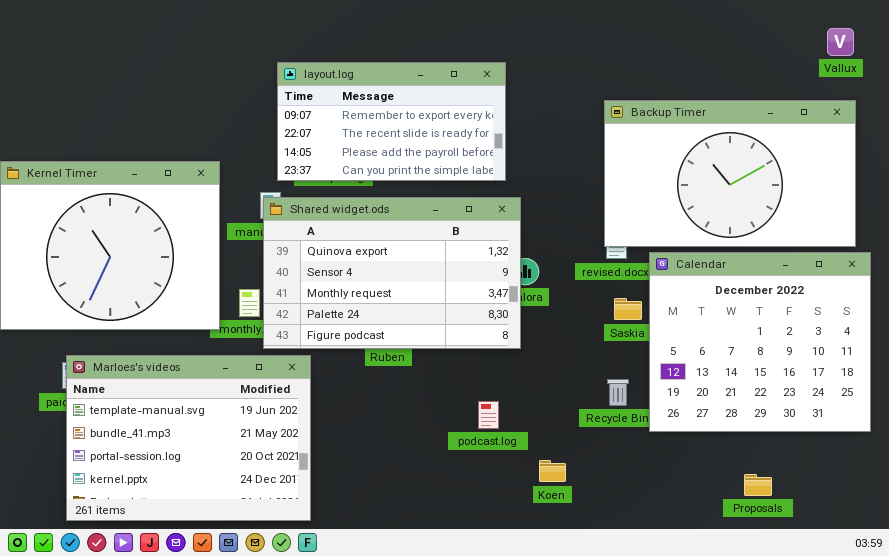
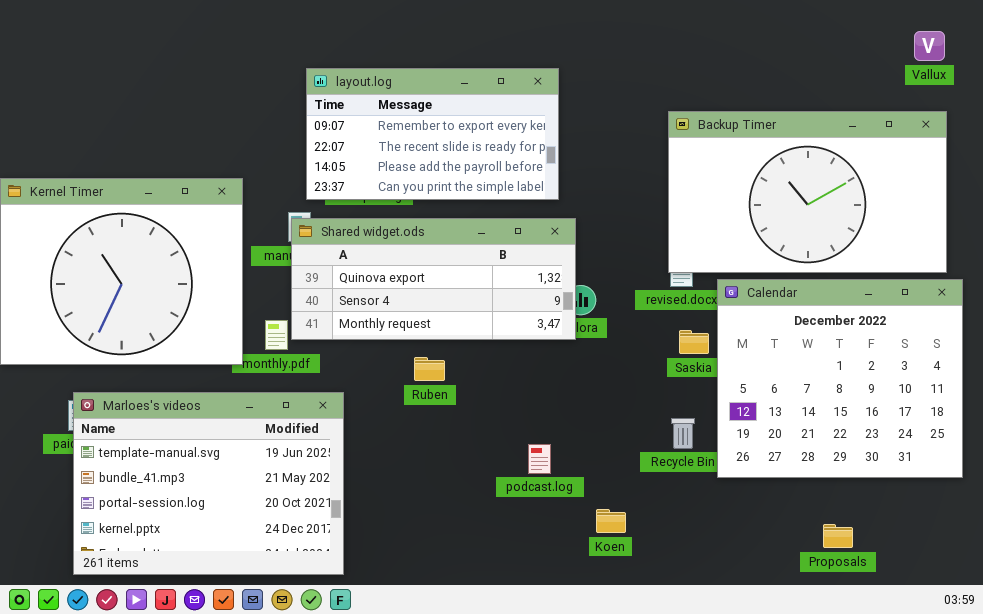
Shared widget.ods: [263,197,521,349] -> [291,218,576,340], resized

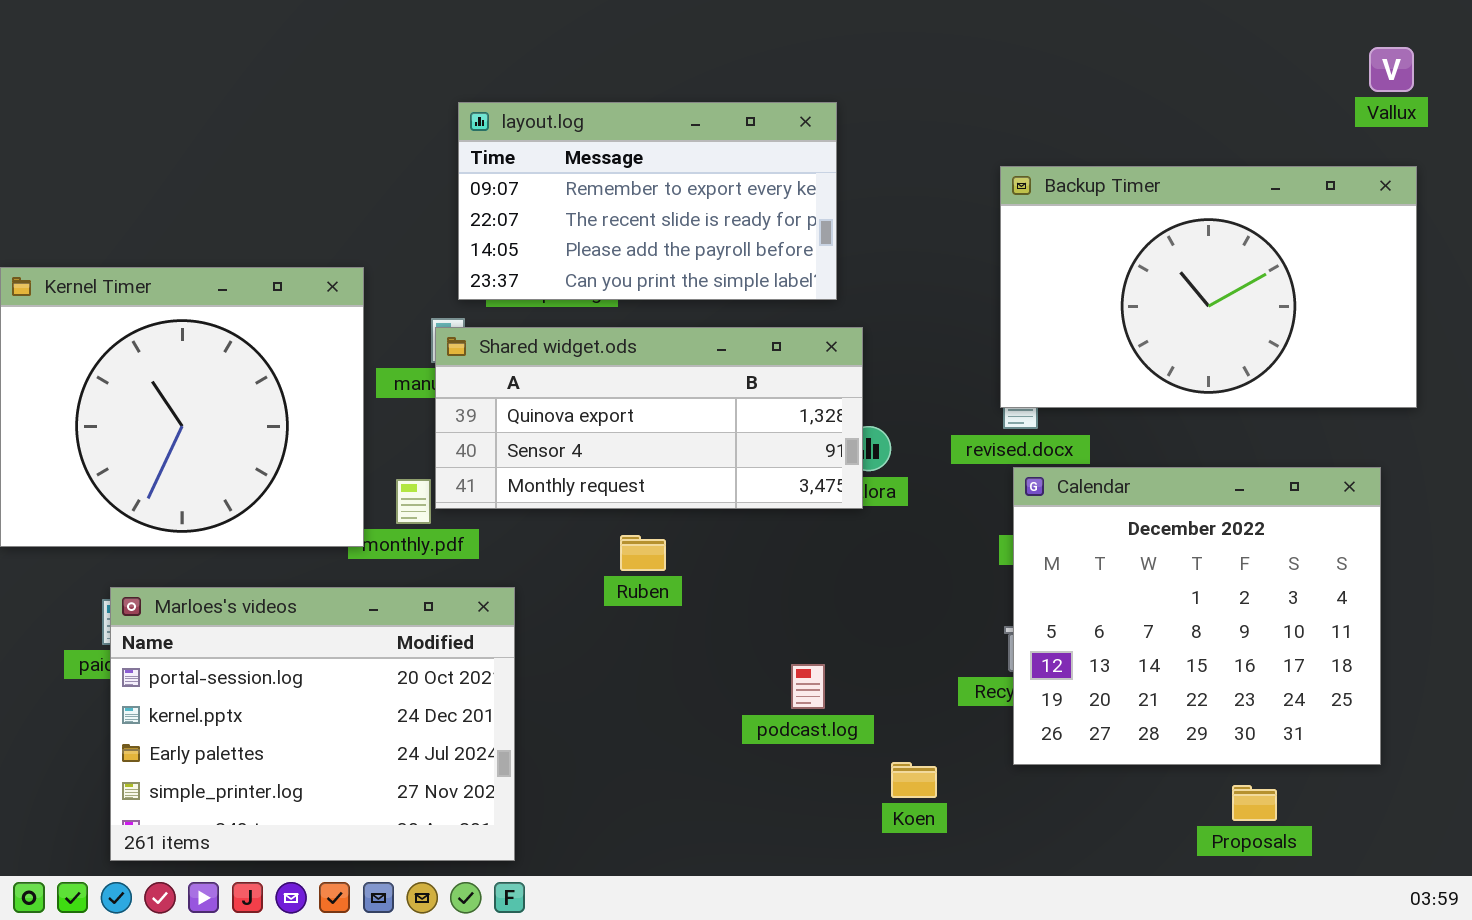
Calendar: [717,279,963,478] -> [1013,467,1381,765], moved
Marloes's videos: [73,392,344,575] -> [110,587,515,861], scrolled down 2 rows

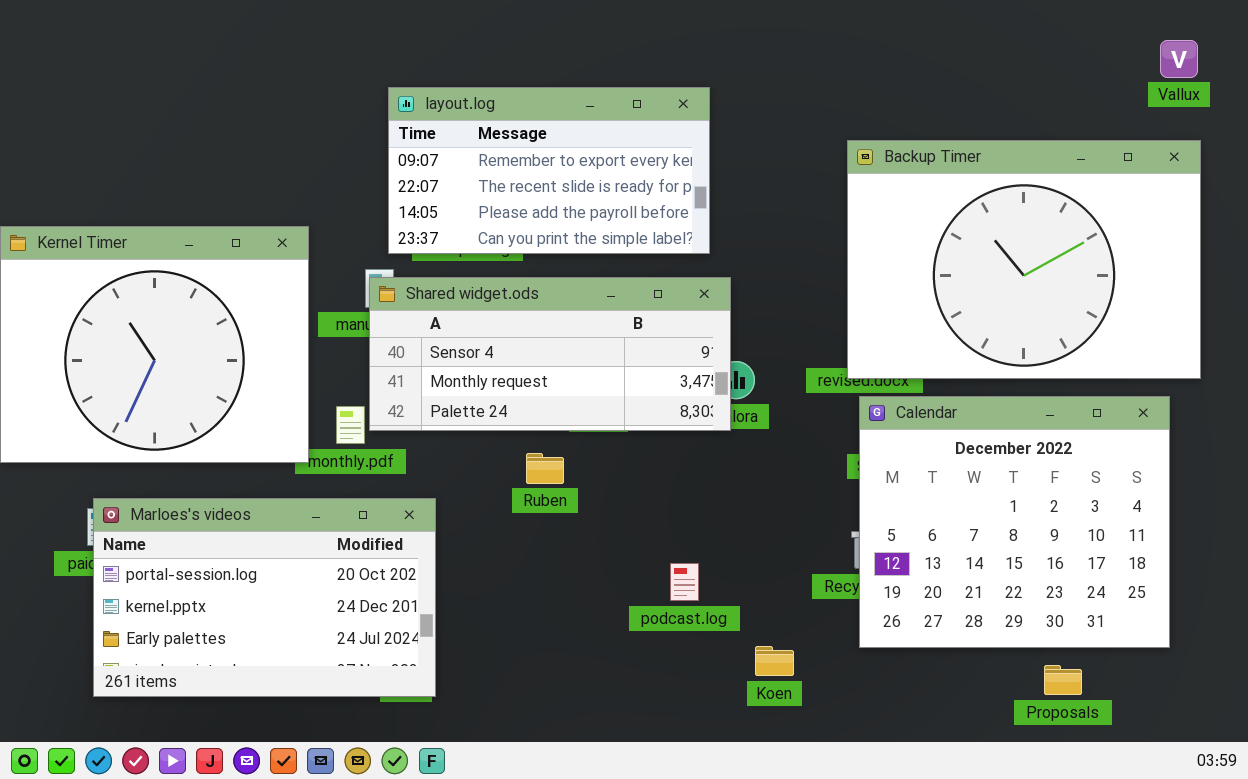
Backup Timer: [1000,166,1417,408] -> [847,140,1201,379], resized
Shared widget.ods: [435,327,863,509] -> [369,277,731,431], scrolled down 1 row
Marloes's videos: [110,587,515,861] -> [93,498,436,697], resized

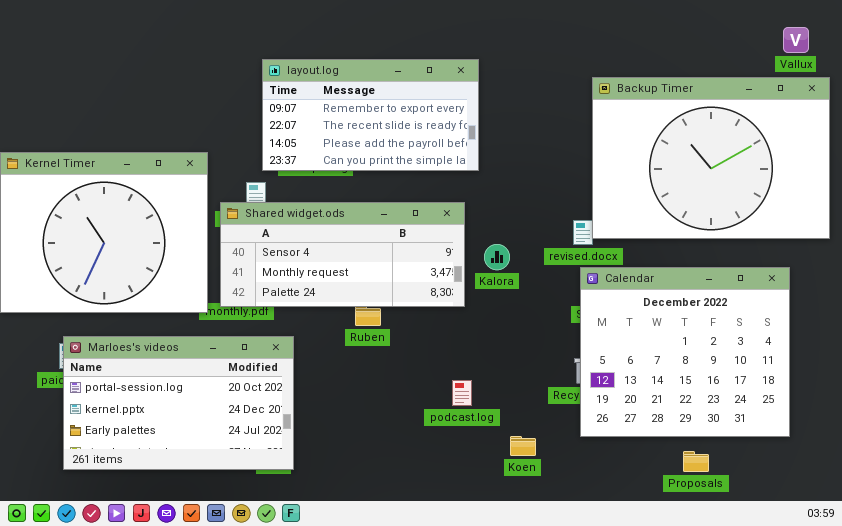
Backup Timer: [847,140,1201,379] -> [592,77,830,239], moved
Shared widget.ods: [369,277,731,431] -> [220,202,465,307], moved
Proposals: [1044,665,1082,695] -> [683,451,709,472], moved

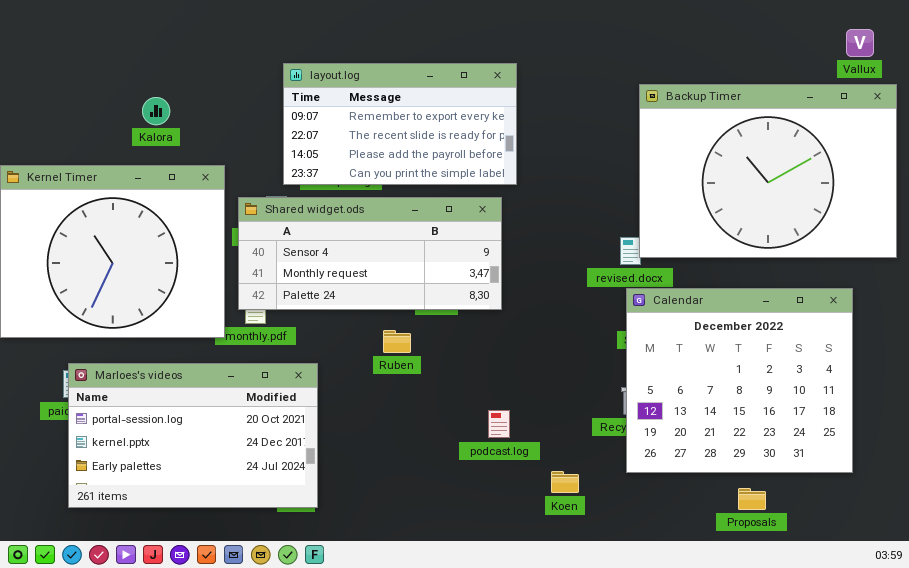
Shared widget.ods: [220,202,465,307] -> [238,197,502,310], moved
Kalora: [484,244,510,270] -> [142,97,170,125], moved

